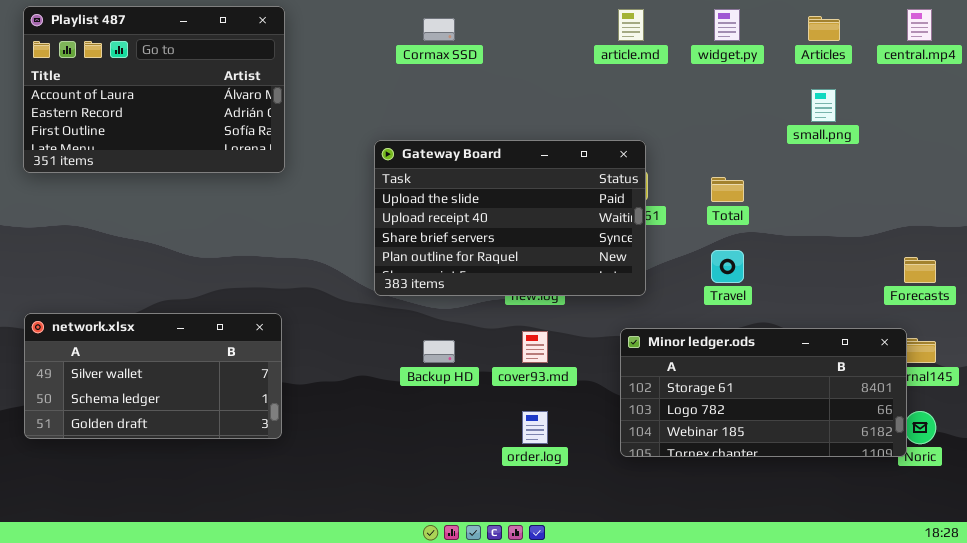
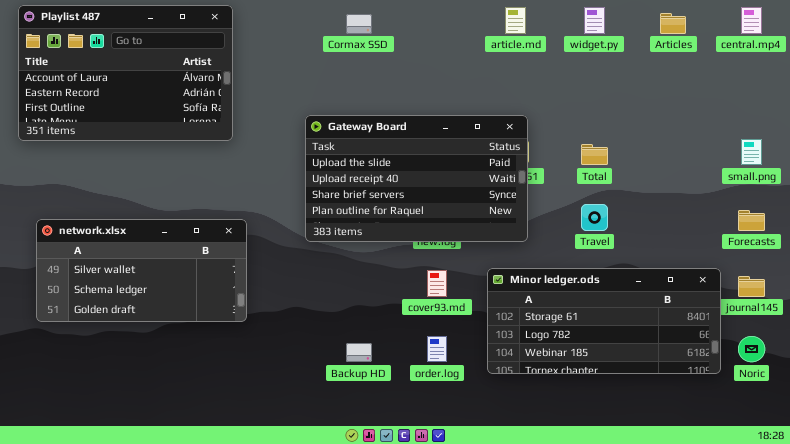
small.png: [811,89,836,122] -> [741,139,762,165], moved
network.xlsx: [24,313,282,439] -> [36,219,247,322], moved
Minor ledger.ods: [620,328,907,457] -> [487,268,721,374], moved
Backup HD: [423,340,455,363] -> [346,343,372,362], moved

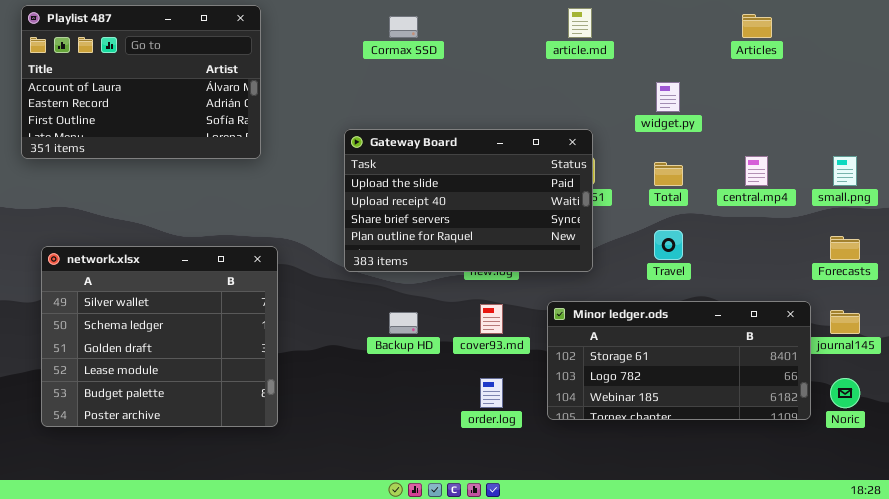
widget.py: [584,7,605,34] -> [656,82,680,112], moved
central.mp4: [741,7,762,34] -> [745,156,768,186], moved
network.xlsx: [36,219,247,322] -> [41,246,278,427], resized
Backup HD: [346,343,372,362] -> [389,312,418,334], moved

